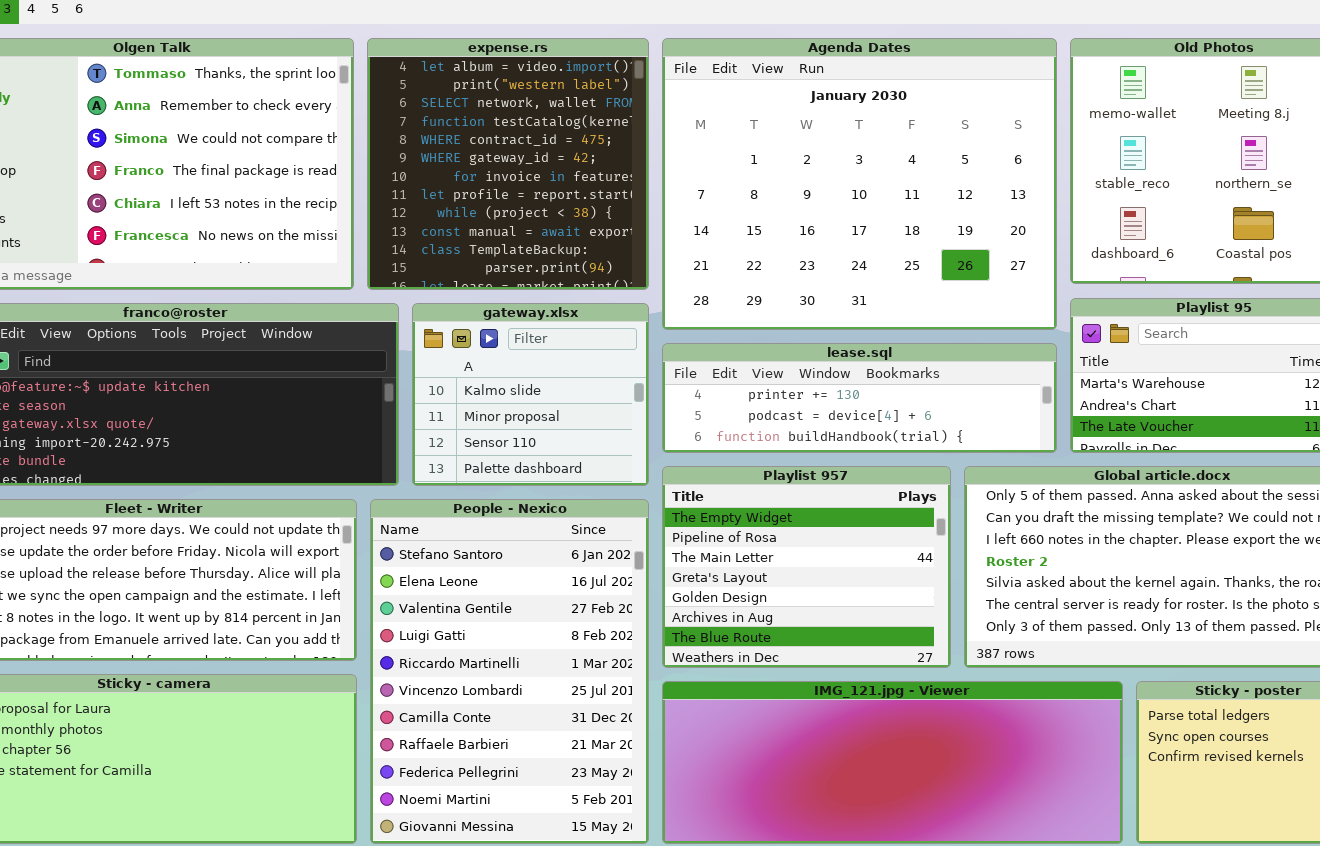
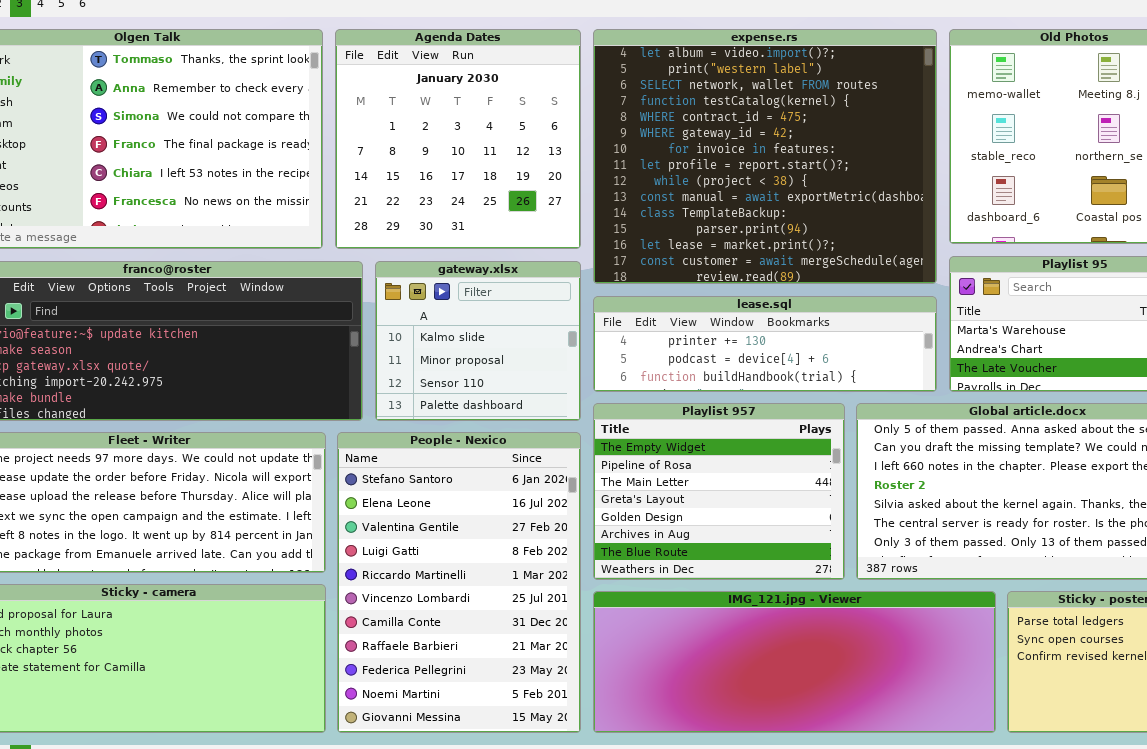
expense.rs: [367,38,649,290] -> [593,29,937,284], moved, resized
Agenda Dates: [662,38,1057,330] -> [335,29,581,249], moved, resized

